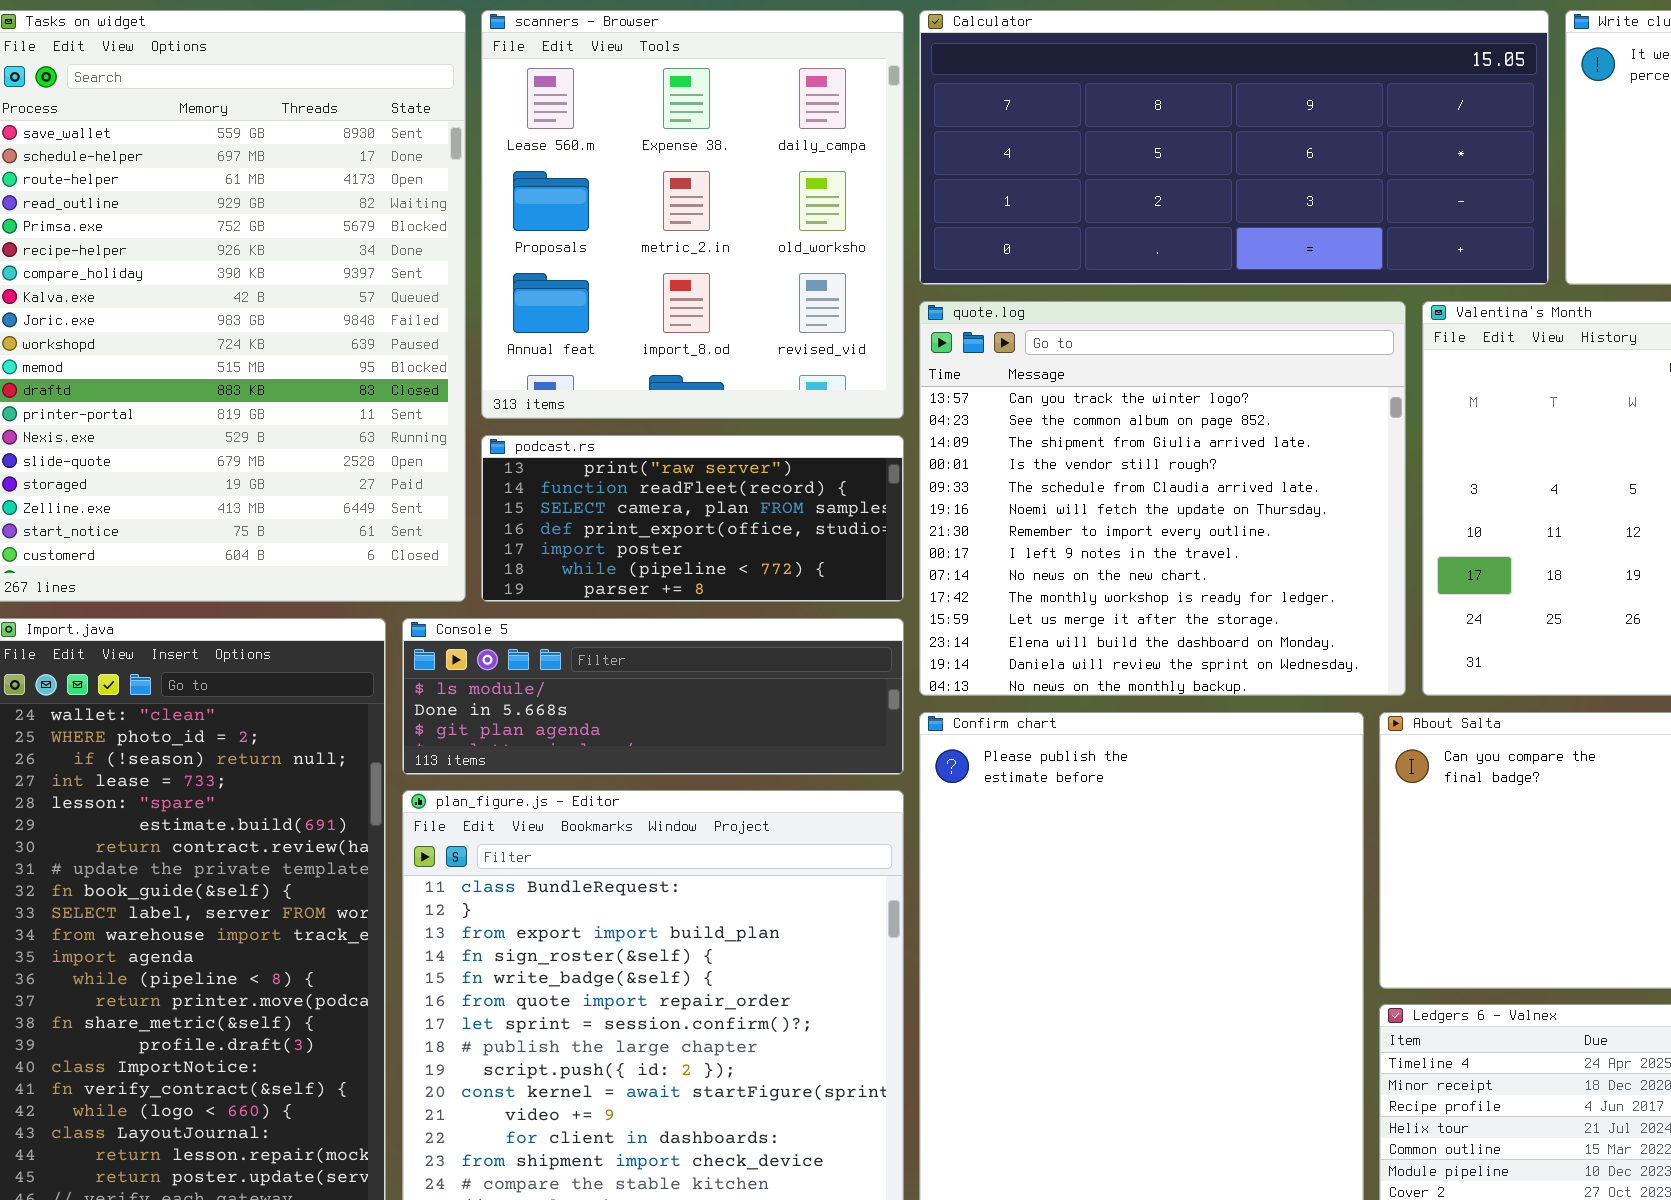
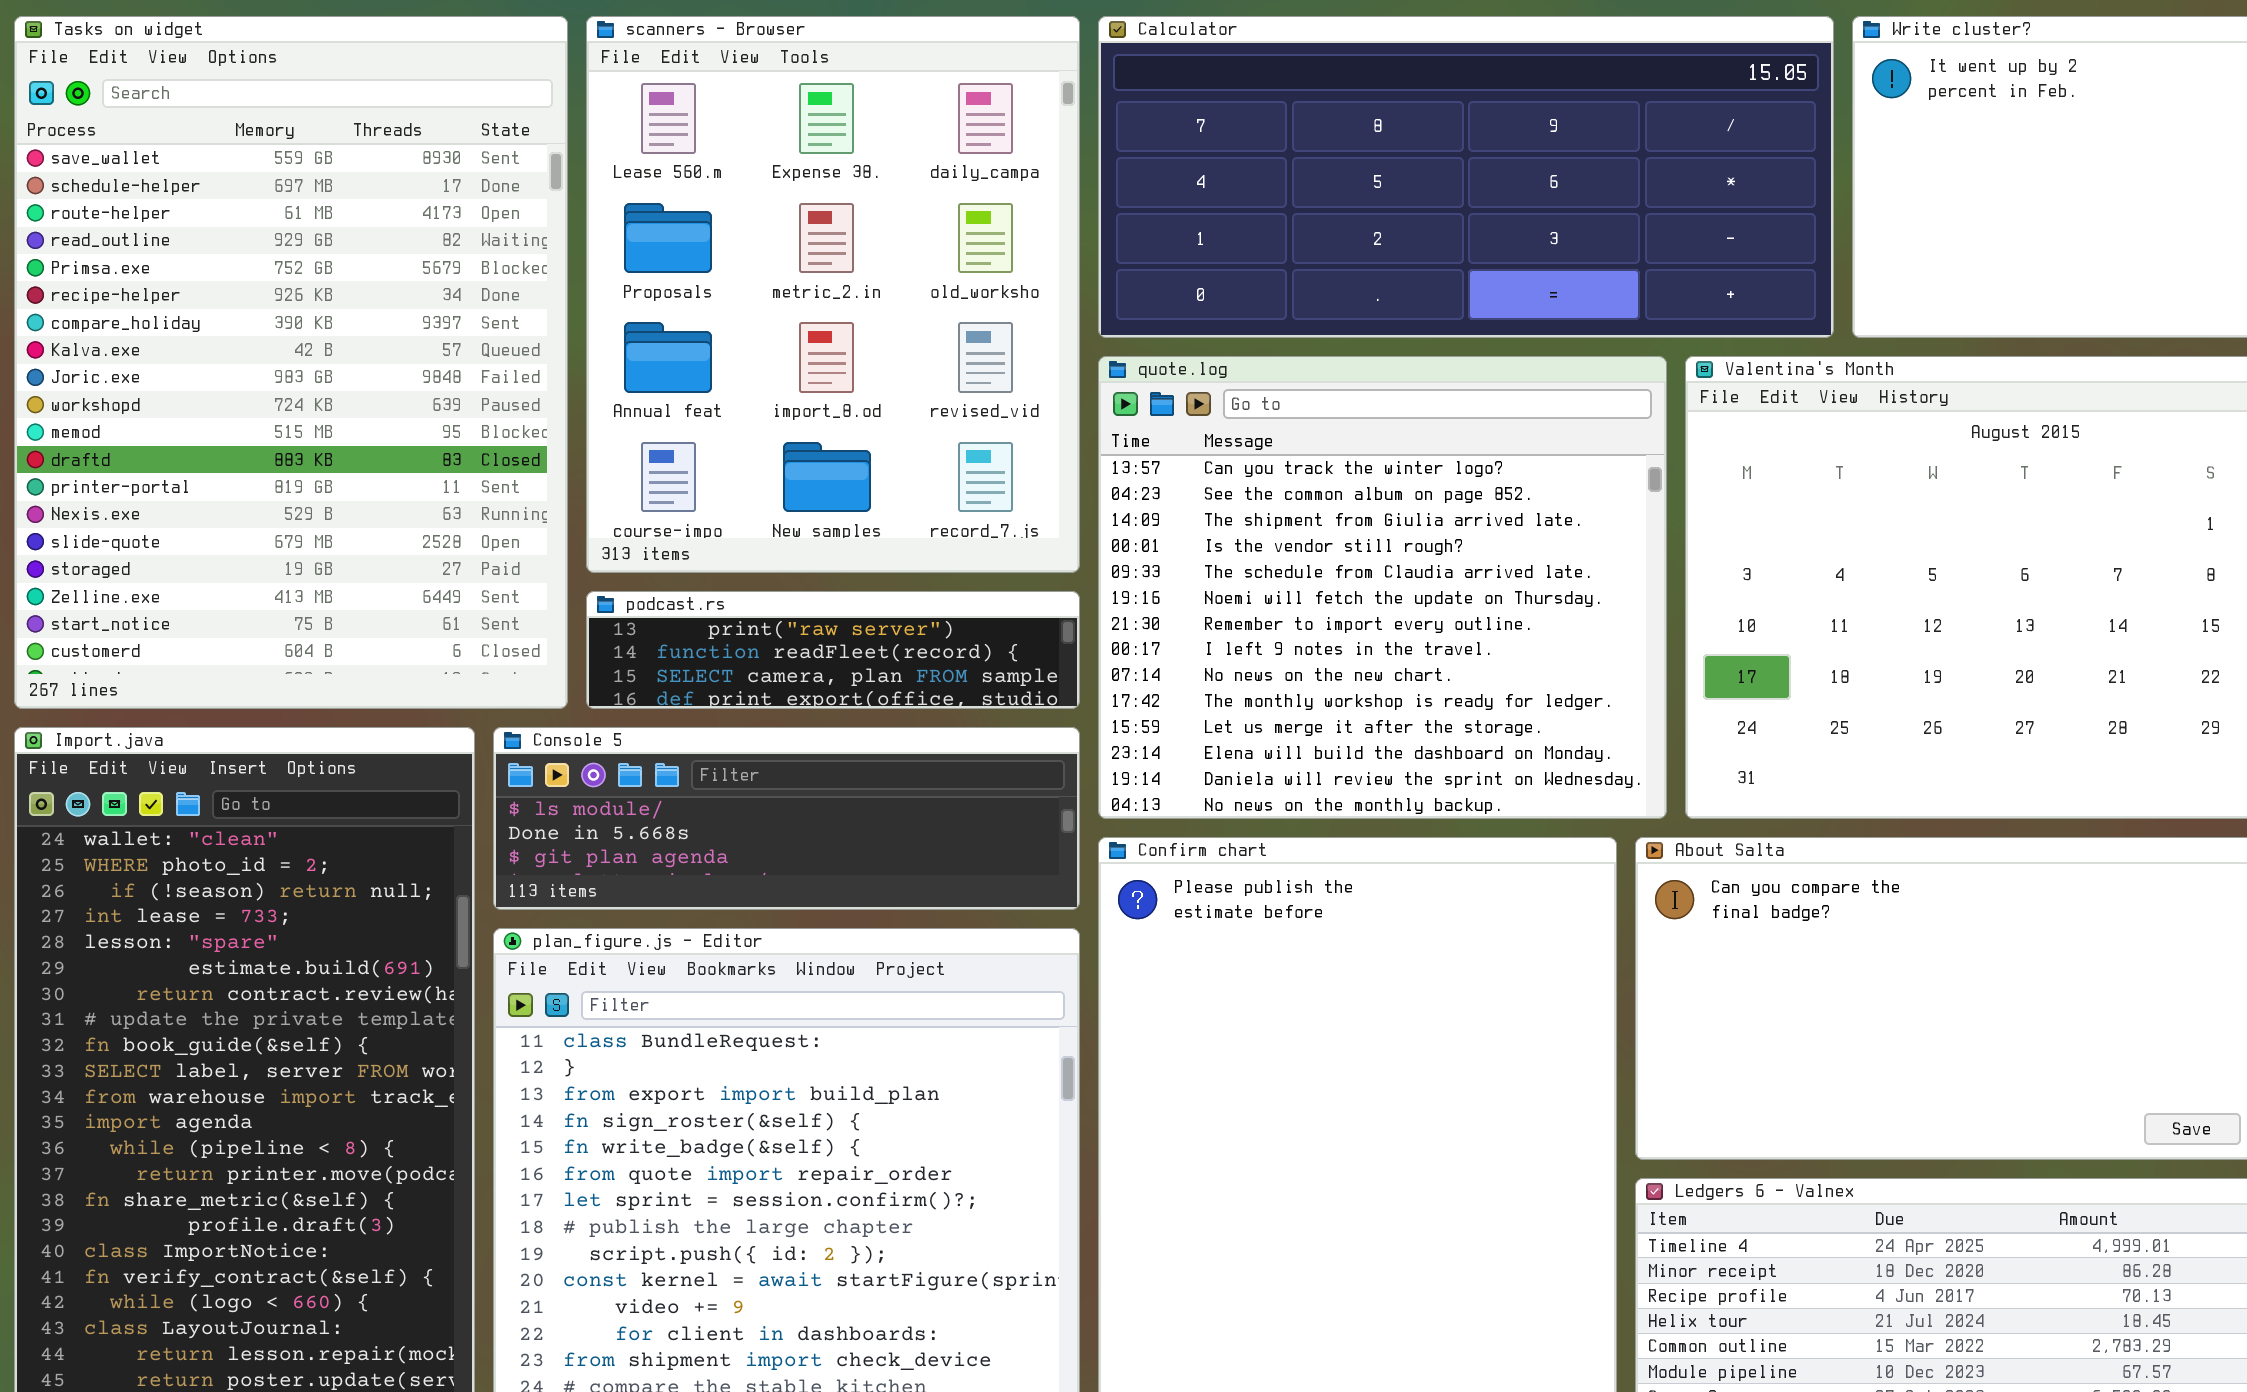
scanners - Browser: [481,10,904,419] -> [586,16,1080,573], resized
podcast.rs: [481,435,904,602] -> [586,591,1080,709], resized

